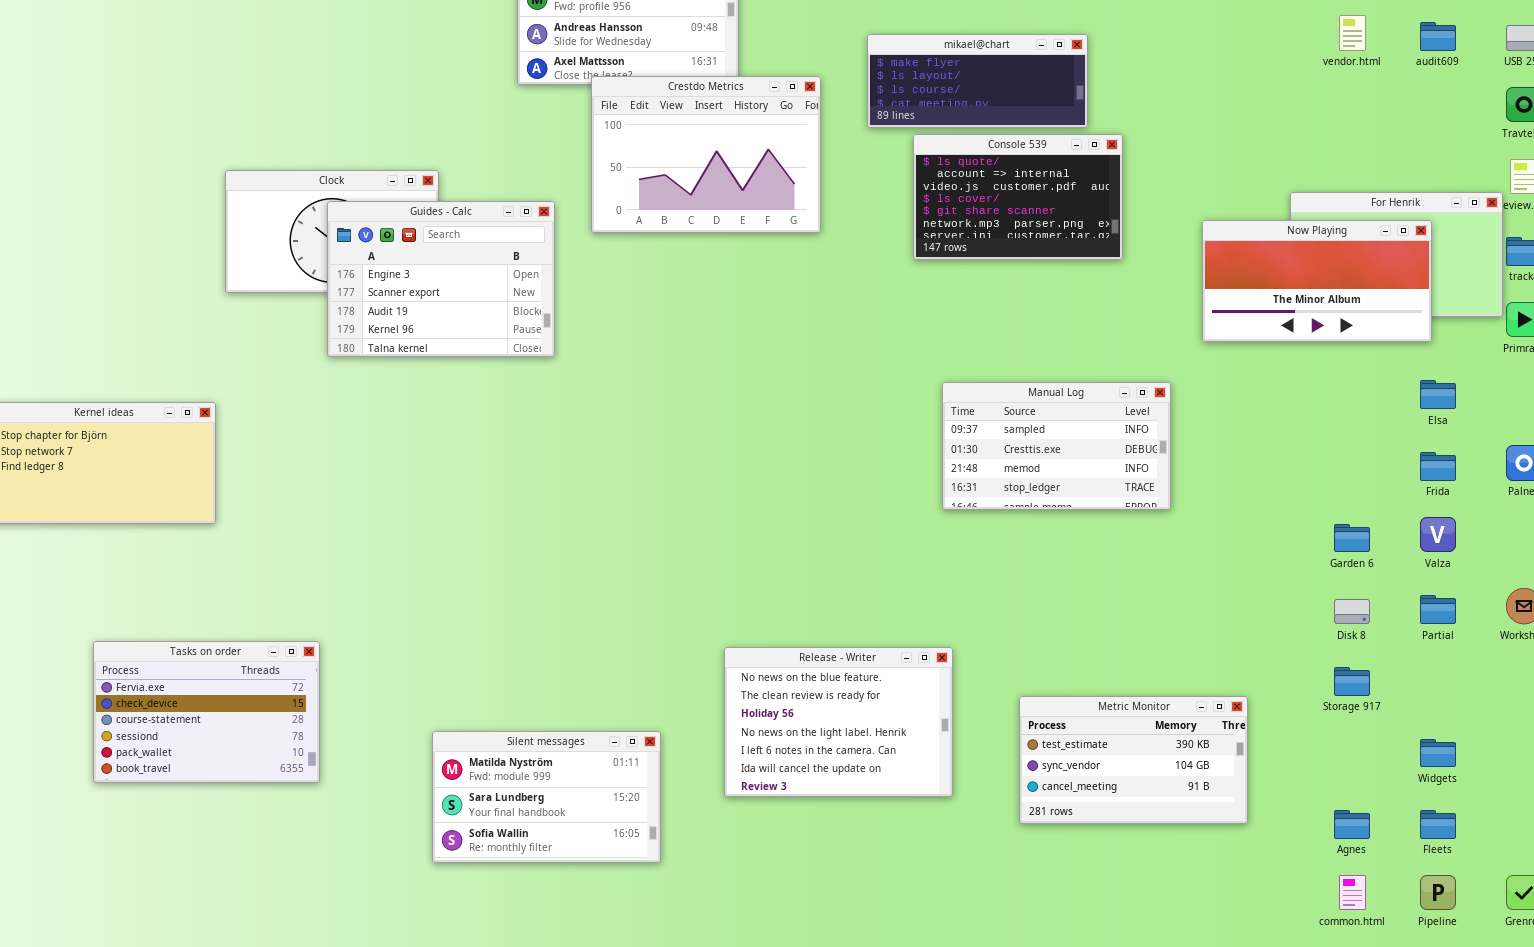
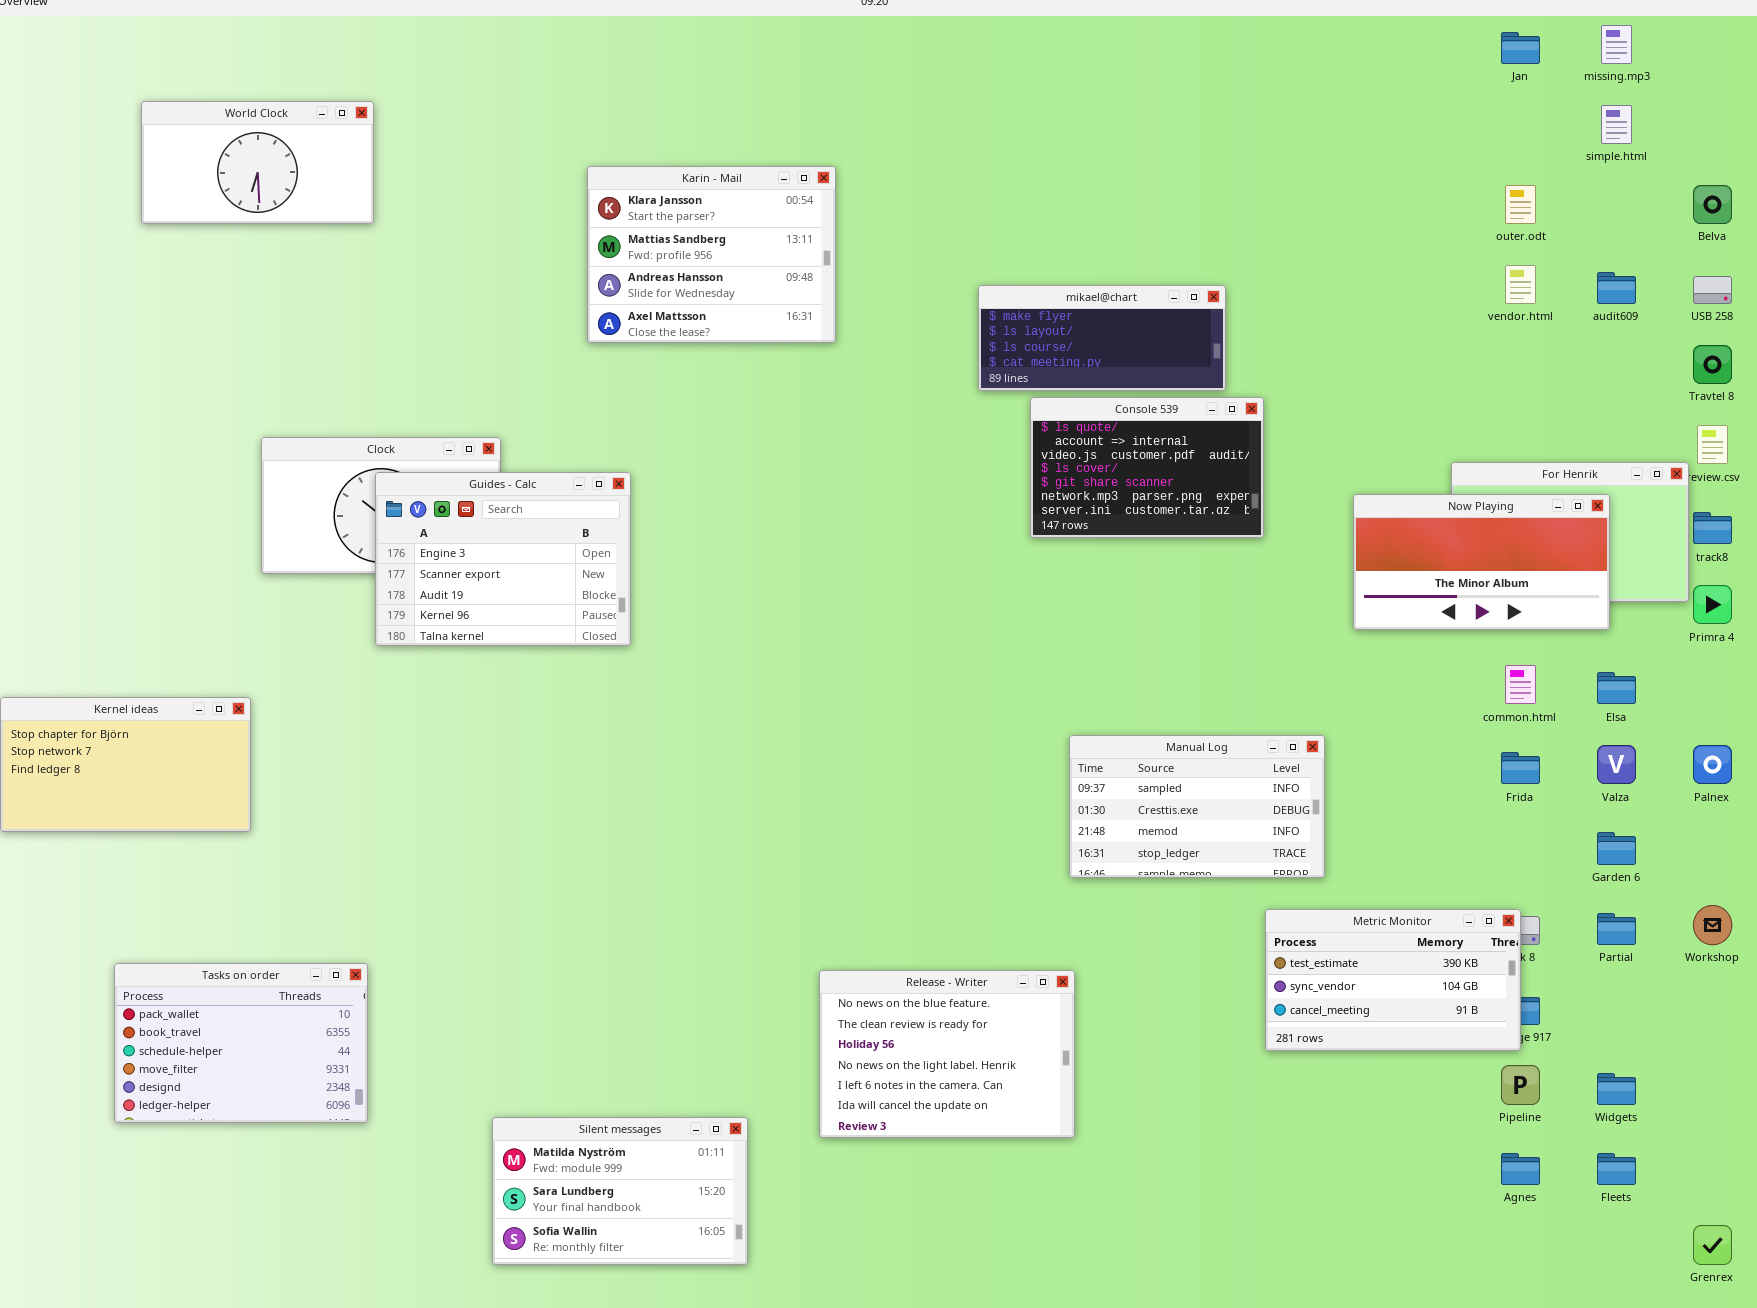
Crestdo Metrics: [591,76,821,233] -> none, closed
Manual Log: [942,382,1171,510] -> [1069,735,1325,878], moved
Frida: [1420,452,1456,481] -> [1501,752,1540,784], moved
Valza: [1420,517,1456,552] -> [1597,745,1636,784], moved
Garden 6: [1334,524,1370,552] -> [1597,832,1636,865], moved
Tasks on order: [93,641,320,783] -> [114,963,368,1123], scrolled down 4 rows
Metric Monitor: [1019,696,1248,824] -> [1265,909,1521,1051], moved
Silent messages: [432,731,661,863] -> [492,1117,748,1265], moved
common.html: [1339,875,1366,910] -> [1505,665,1536,704], moved
Pipeline: [1420,875,1456,910] -> [1501,1065,1540,1105], moved

